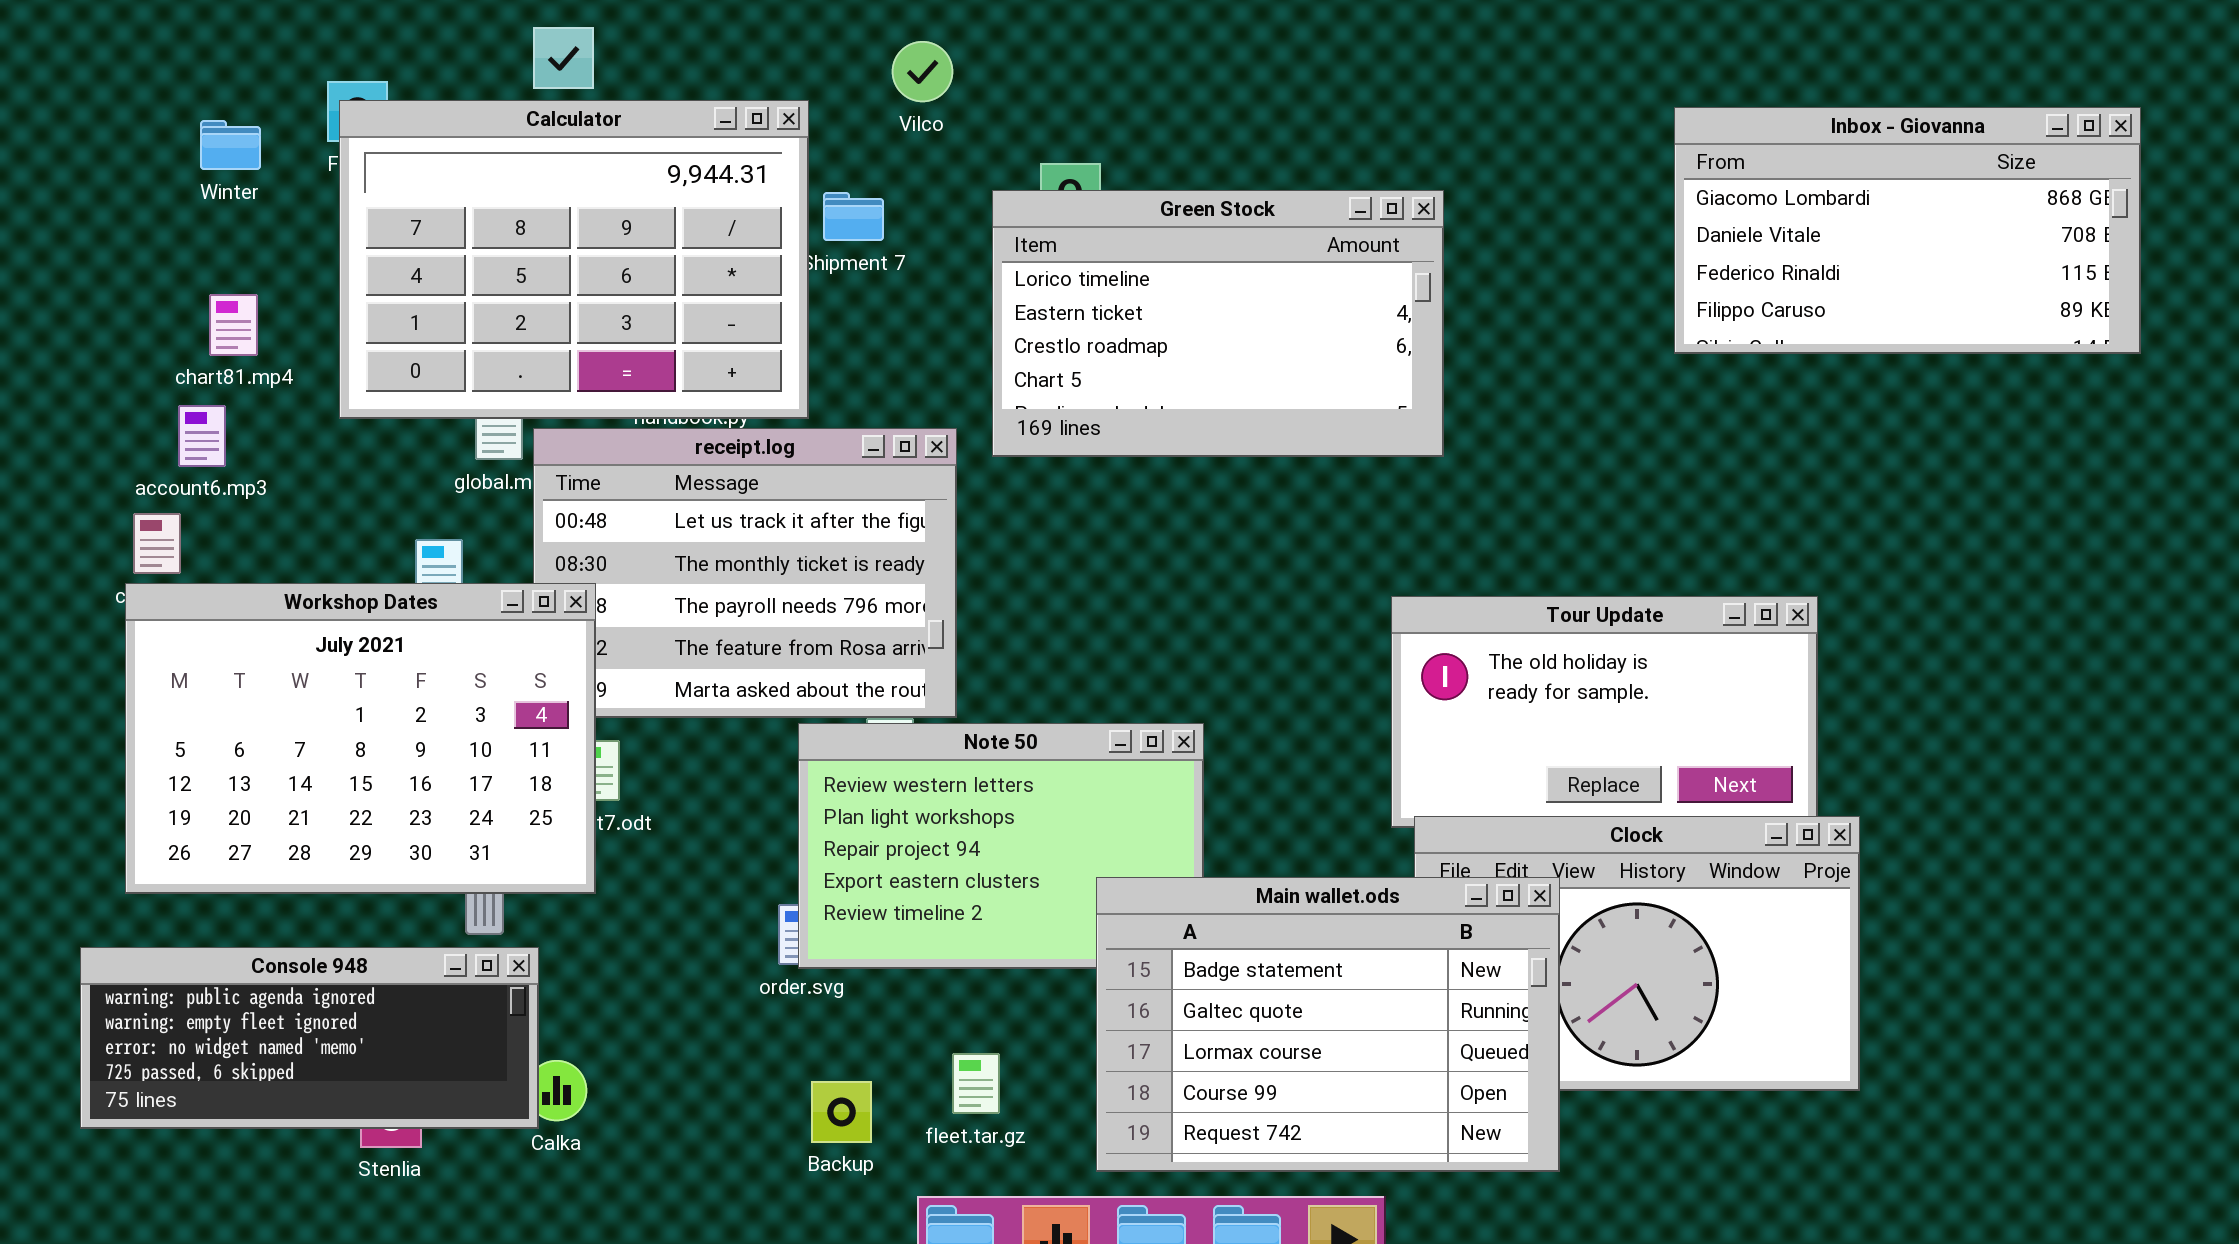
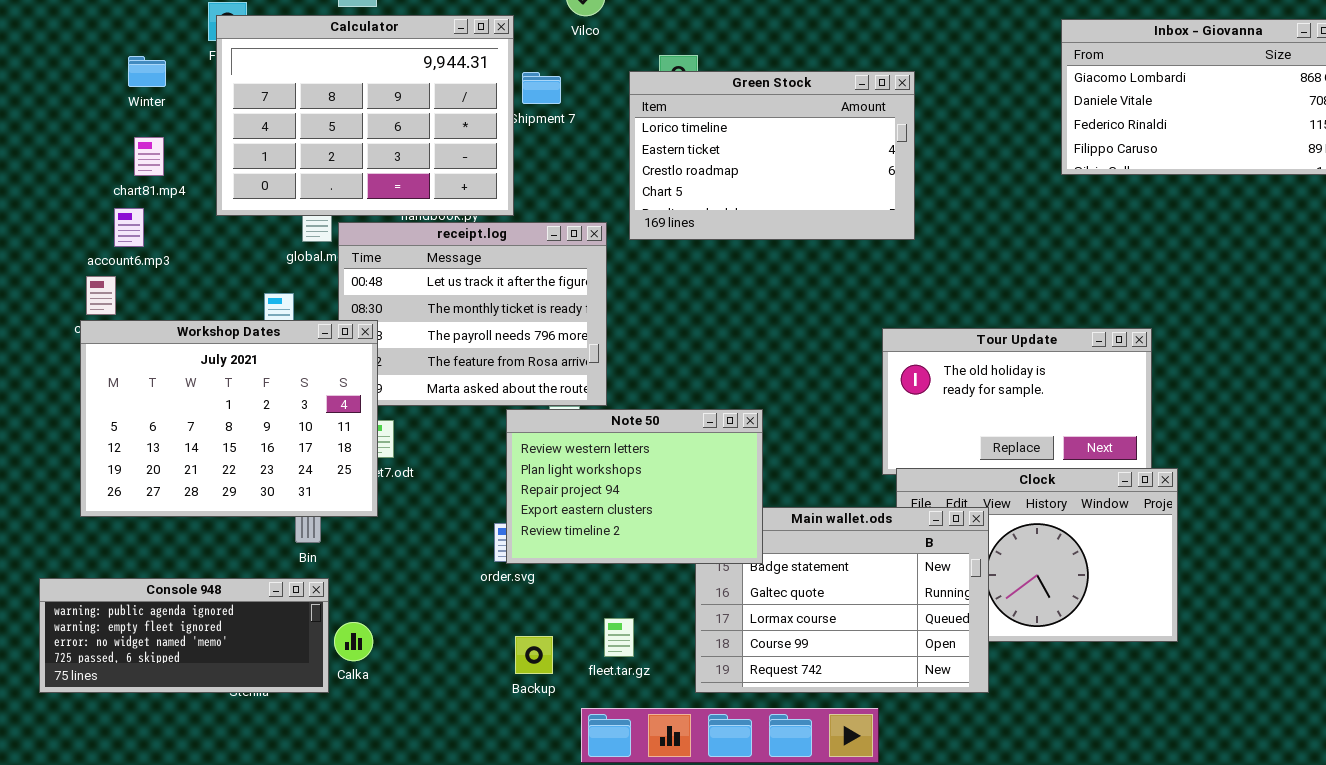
Winter: [200,120,261,170] -> [128,56,166,87], moved
Note 50: [798,723,1204,969] -> [506,409,763,564], raised
Console 948: [80,947,539,1129] -> [39,578,329,693], moved

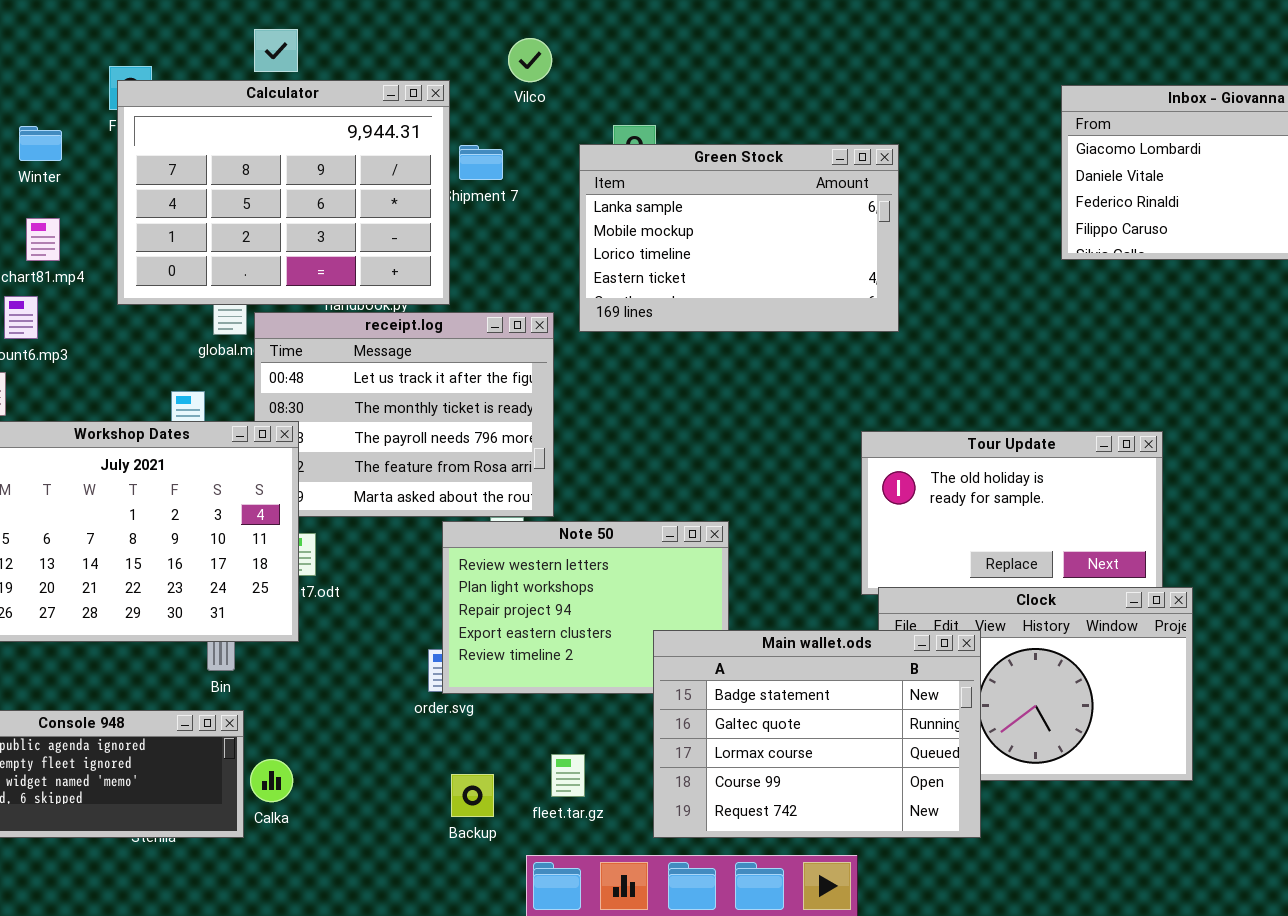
Green Stock: [629,71,915,240] -> [579,144,899,332], scrolled up 2 rows
Main wallet.ods: [695,507,989,693] -> [653,630,981,838], raised

